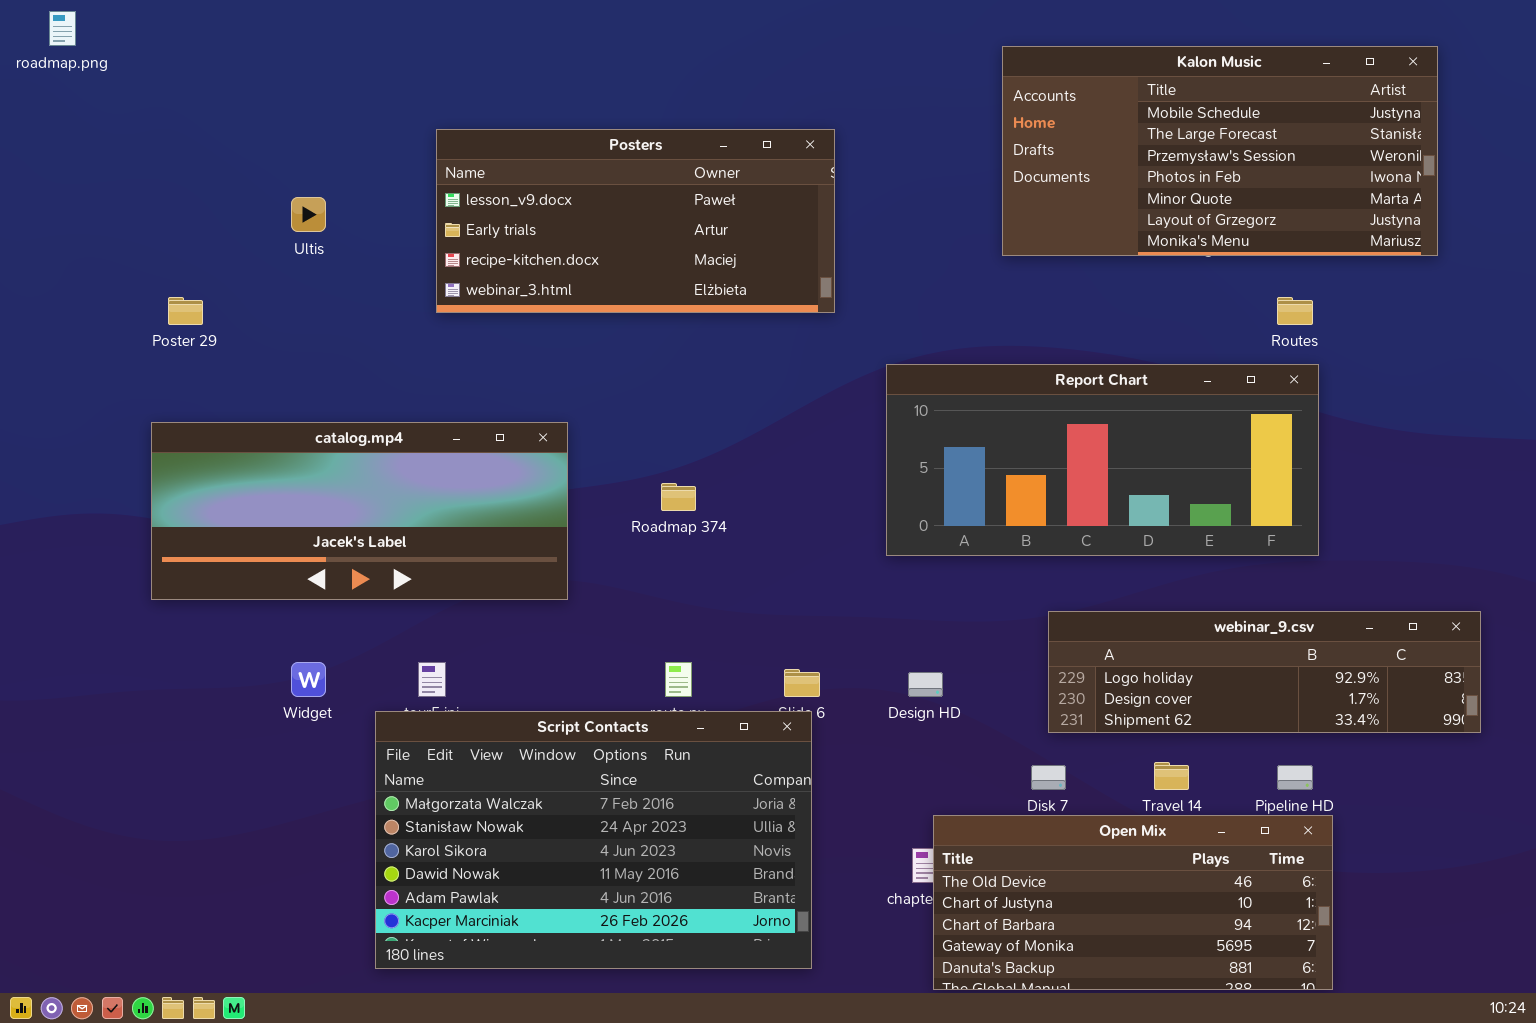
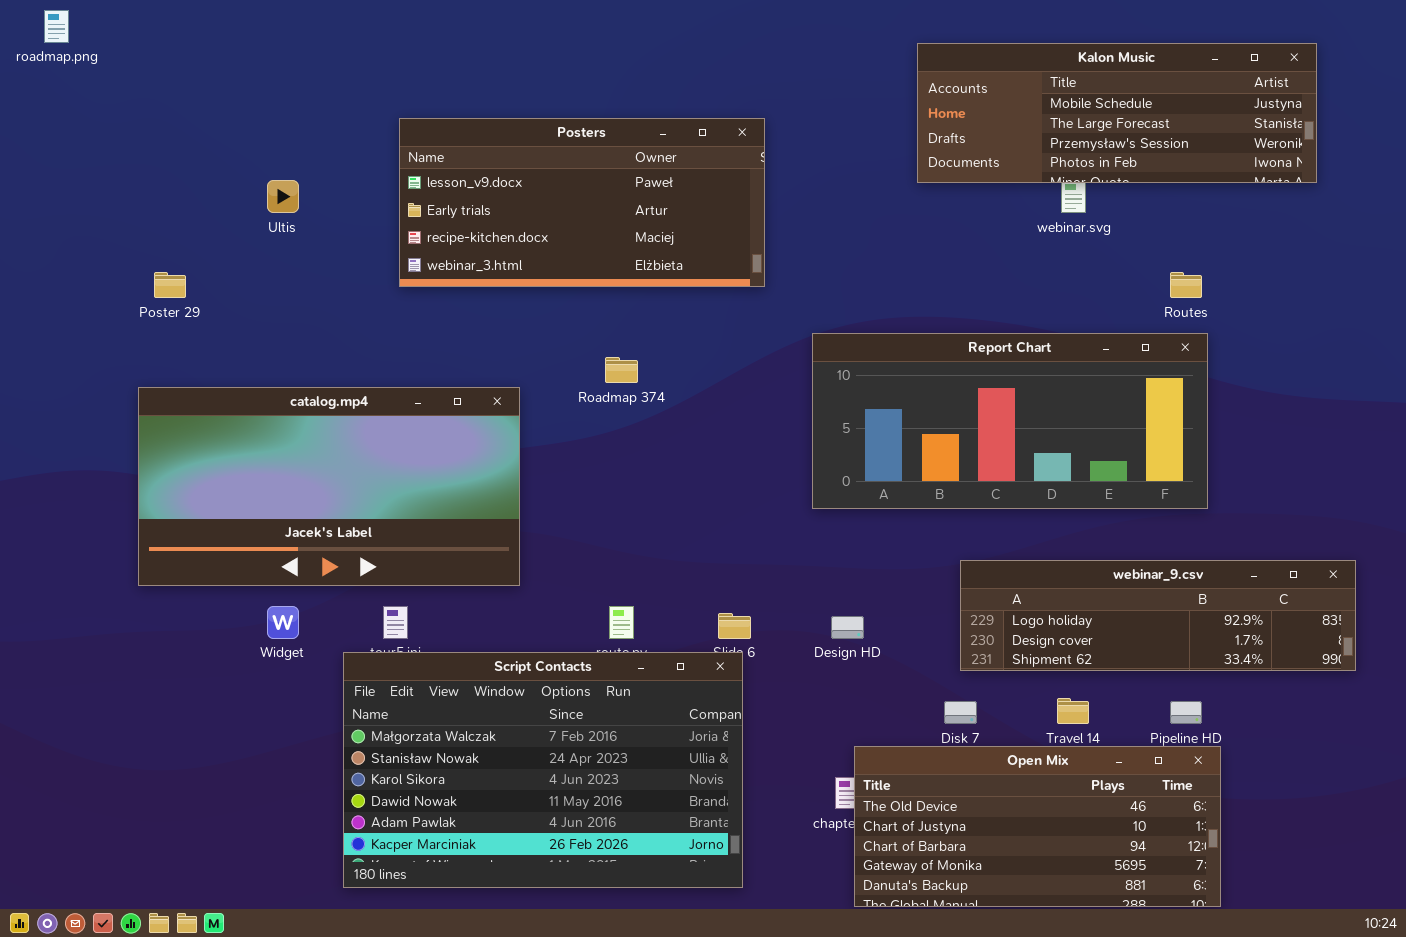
Kalon Music: [1002,46,1438,256] -> [917,43,1317,183], resized
catalog.mp4: [151,422,568,600] -> [138,387,520,586], resized
Roadmap 374: [661,483,696,511] -> [605,357,638,383], moved

